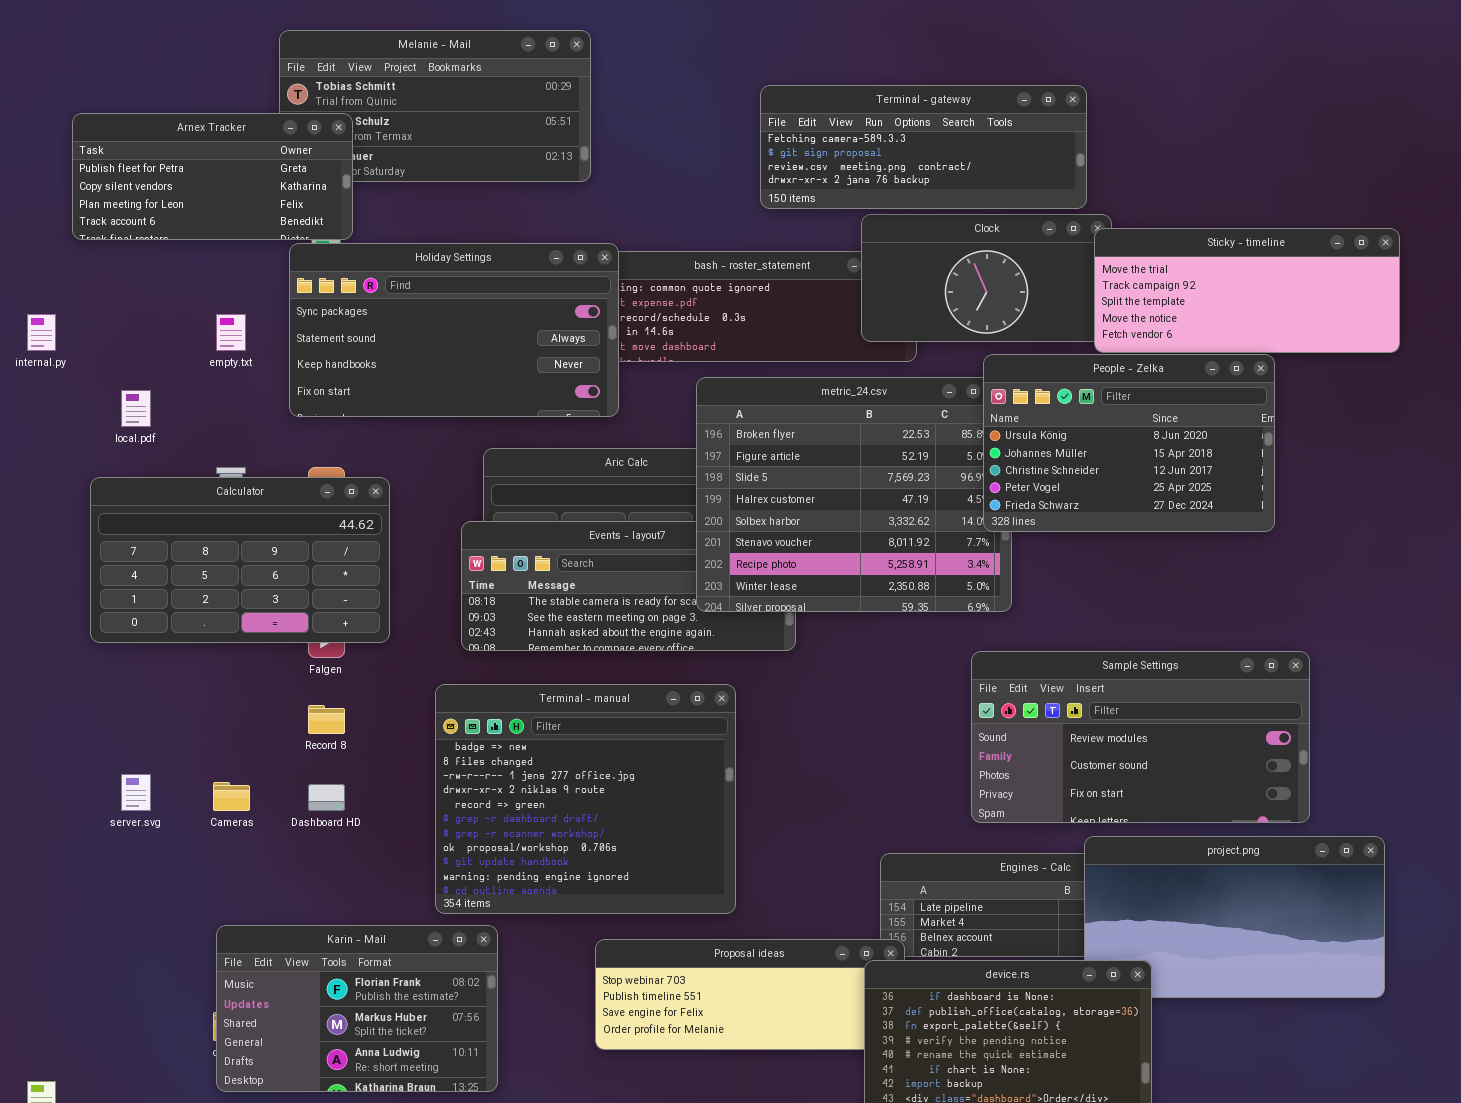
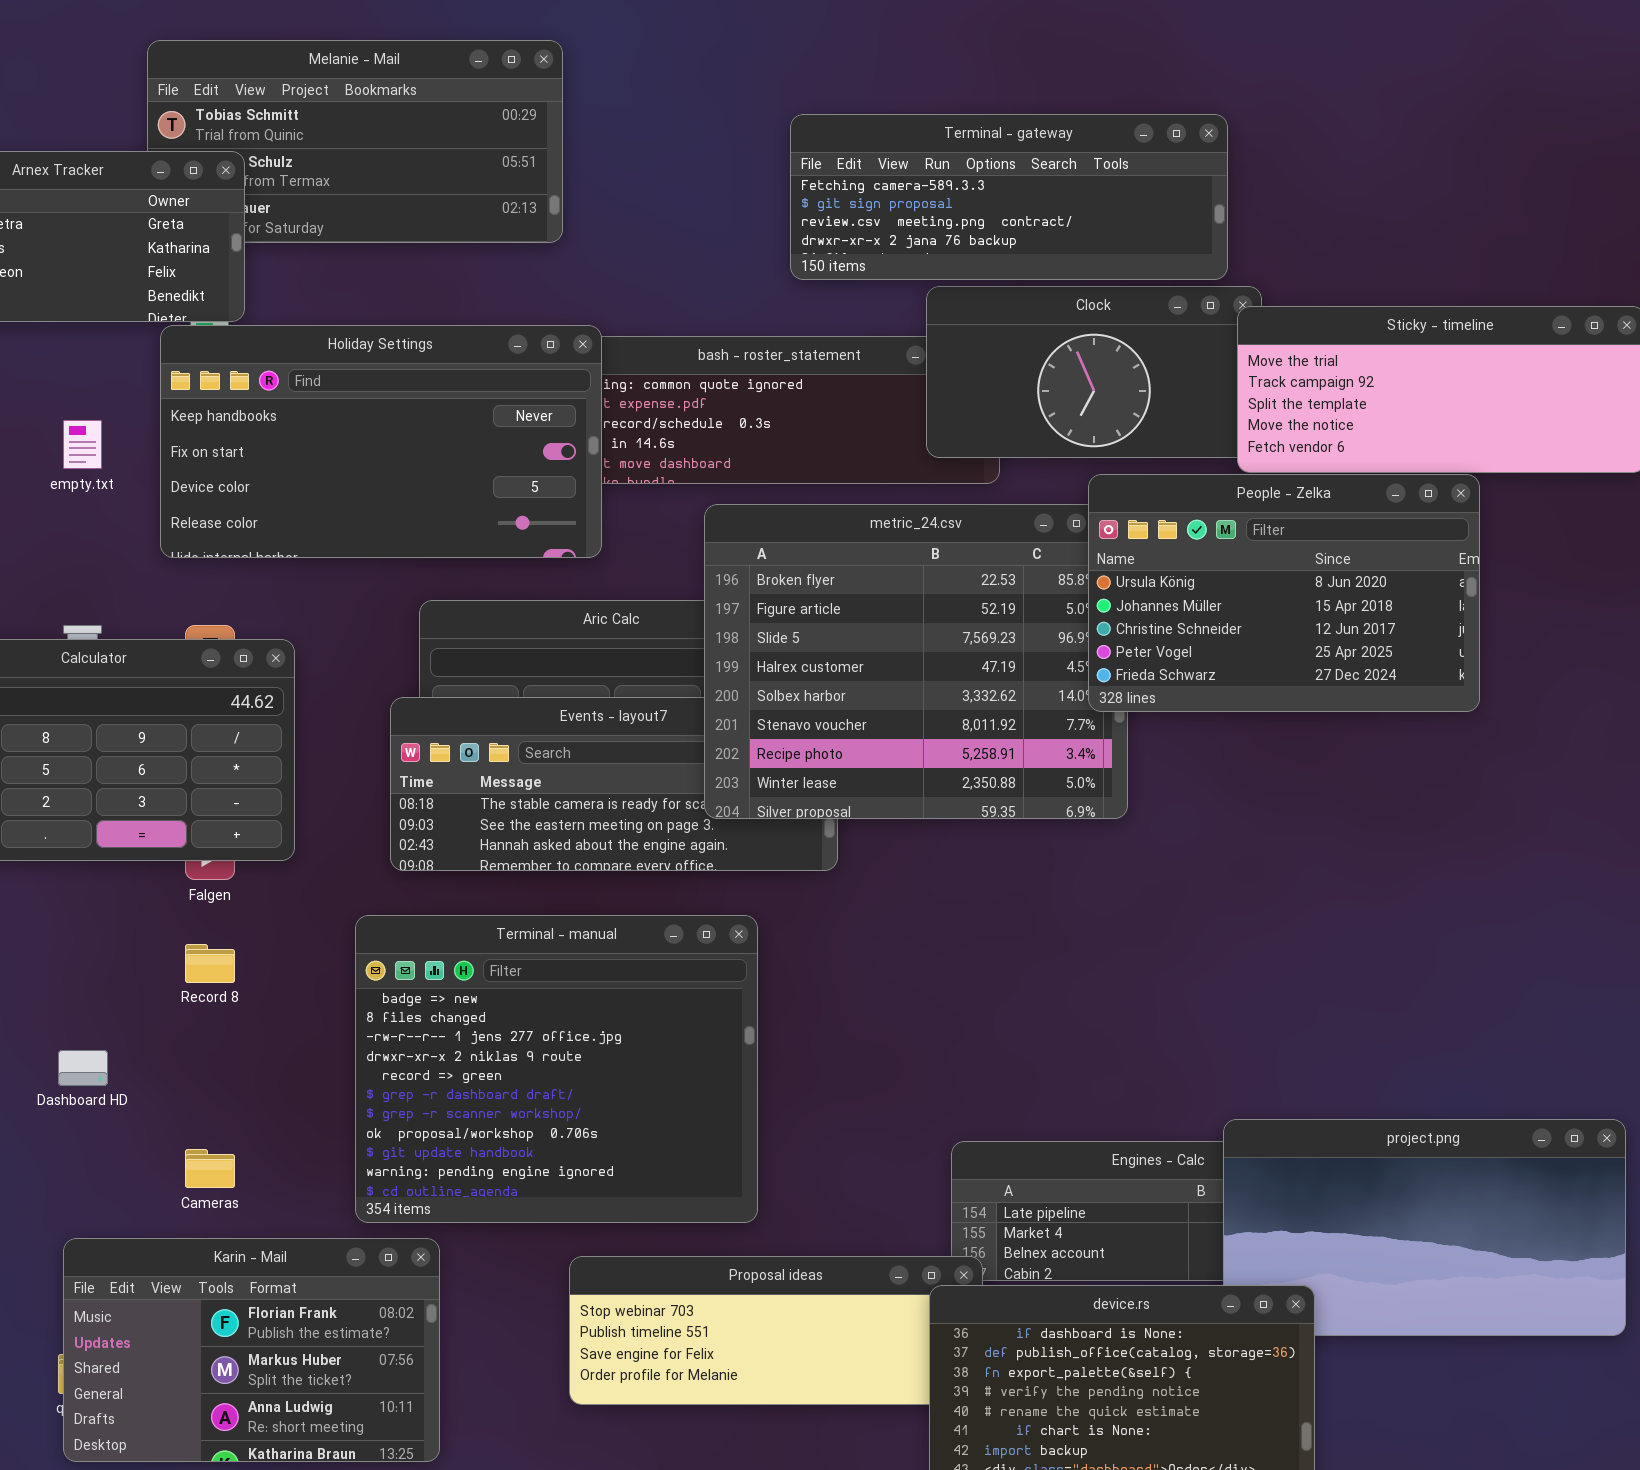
Holiday Settings: [289,243,619,417] -> [160,325,602,558], scrolled down 2 rows
Sample Settings: [971,651,1310,823] -> none, closed
Cameras: [213,782,250,811] -> [185,1149,235,1188], moved
Dashboard HD: [308,784,345,811] -> [58,1050,108,1086], moved

